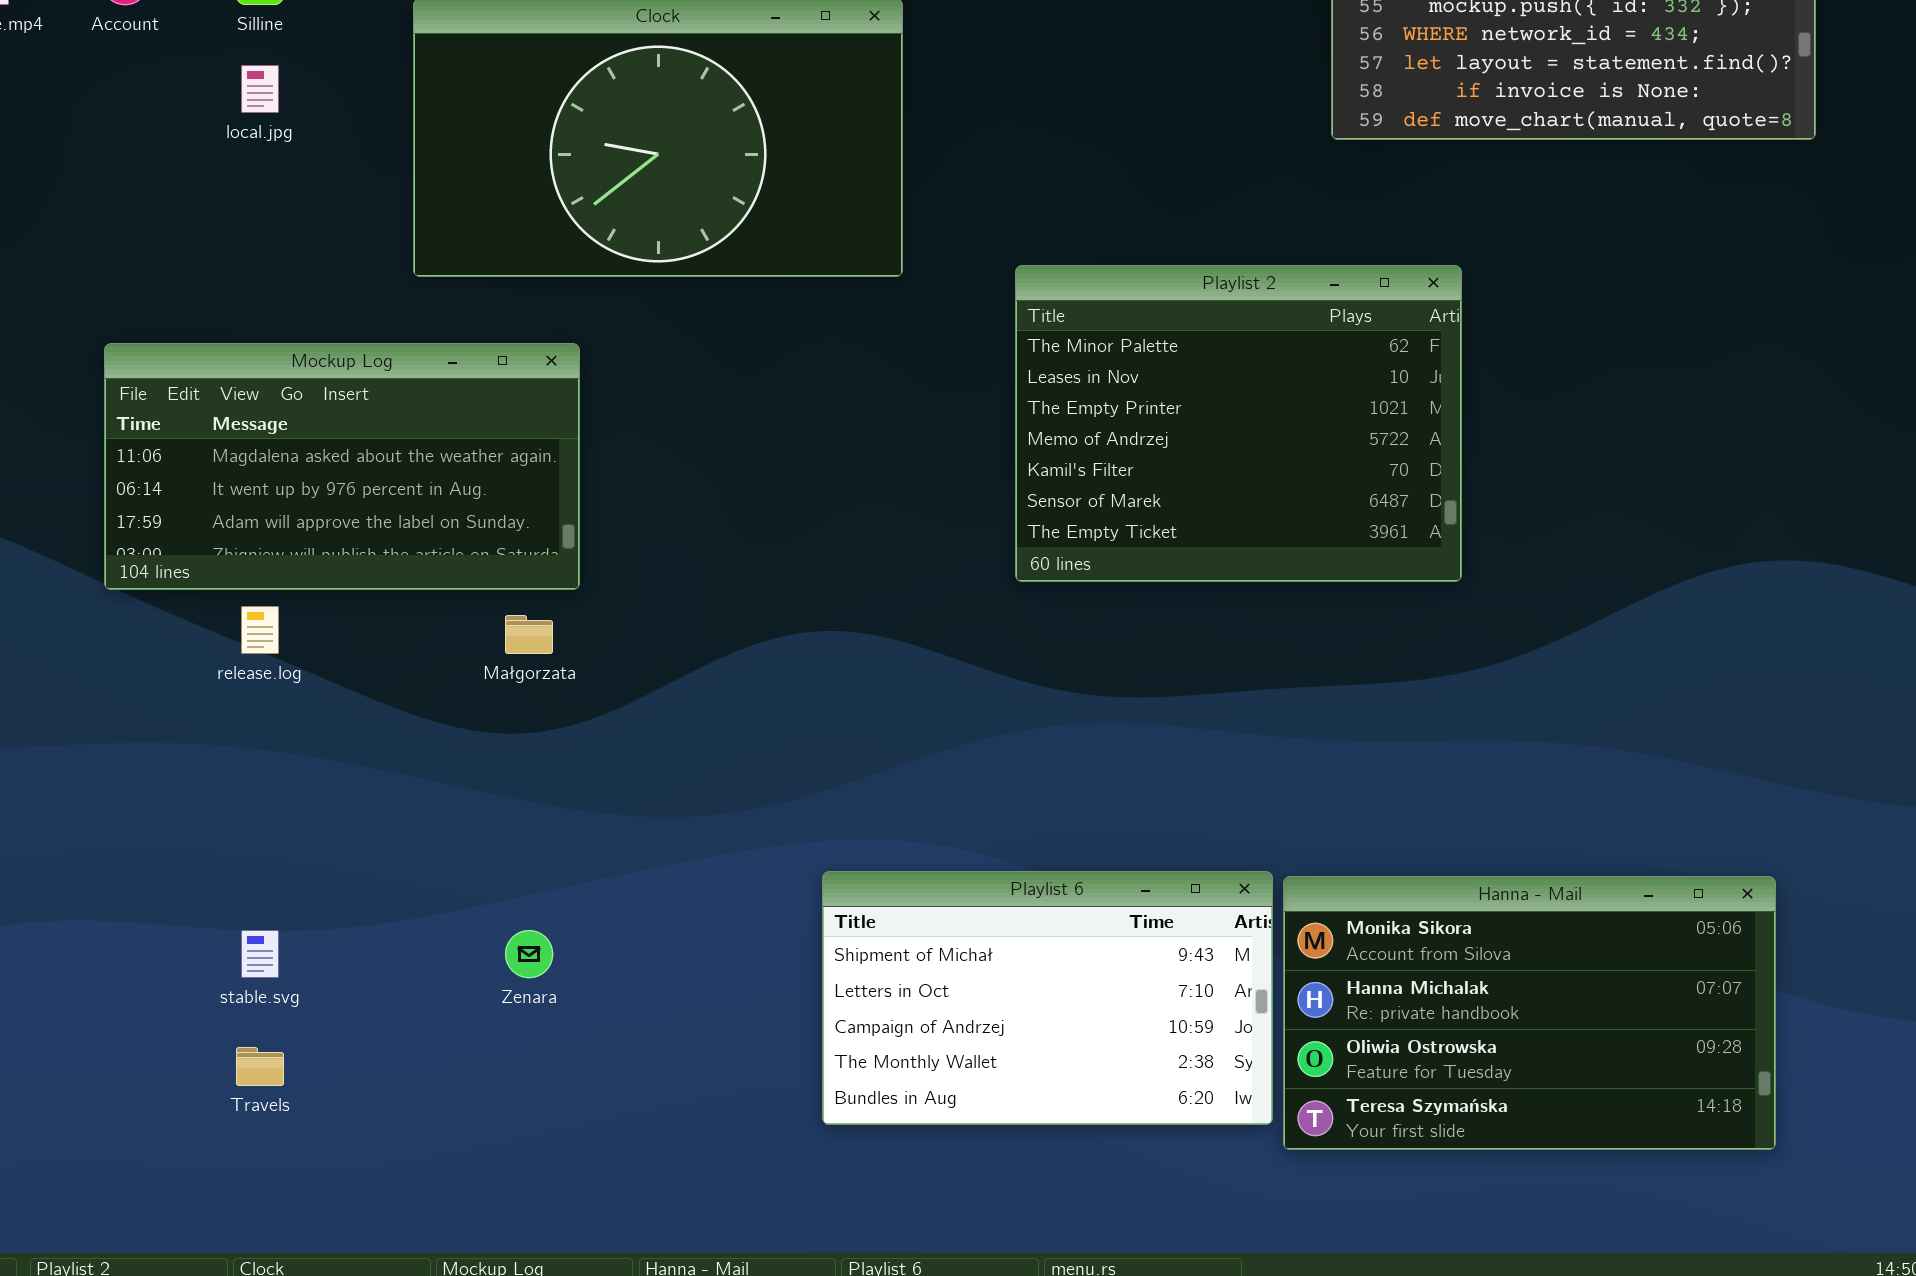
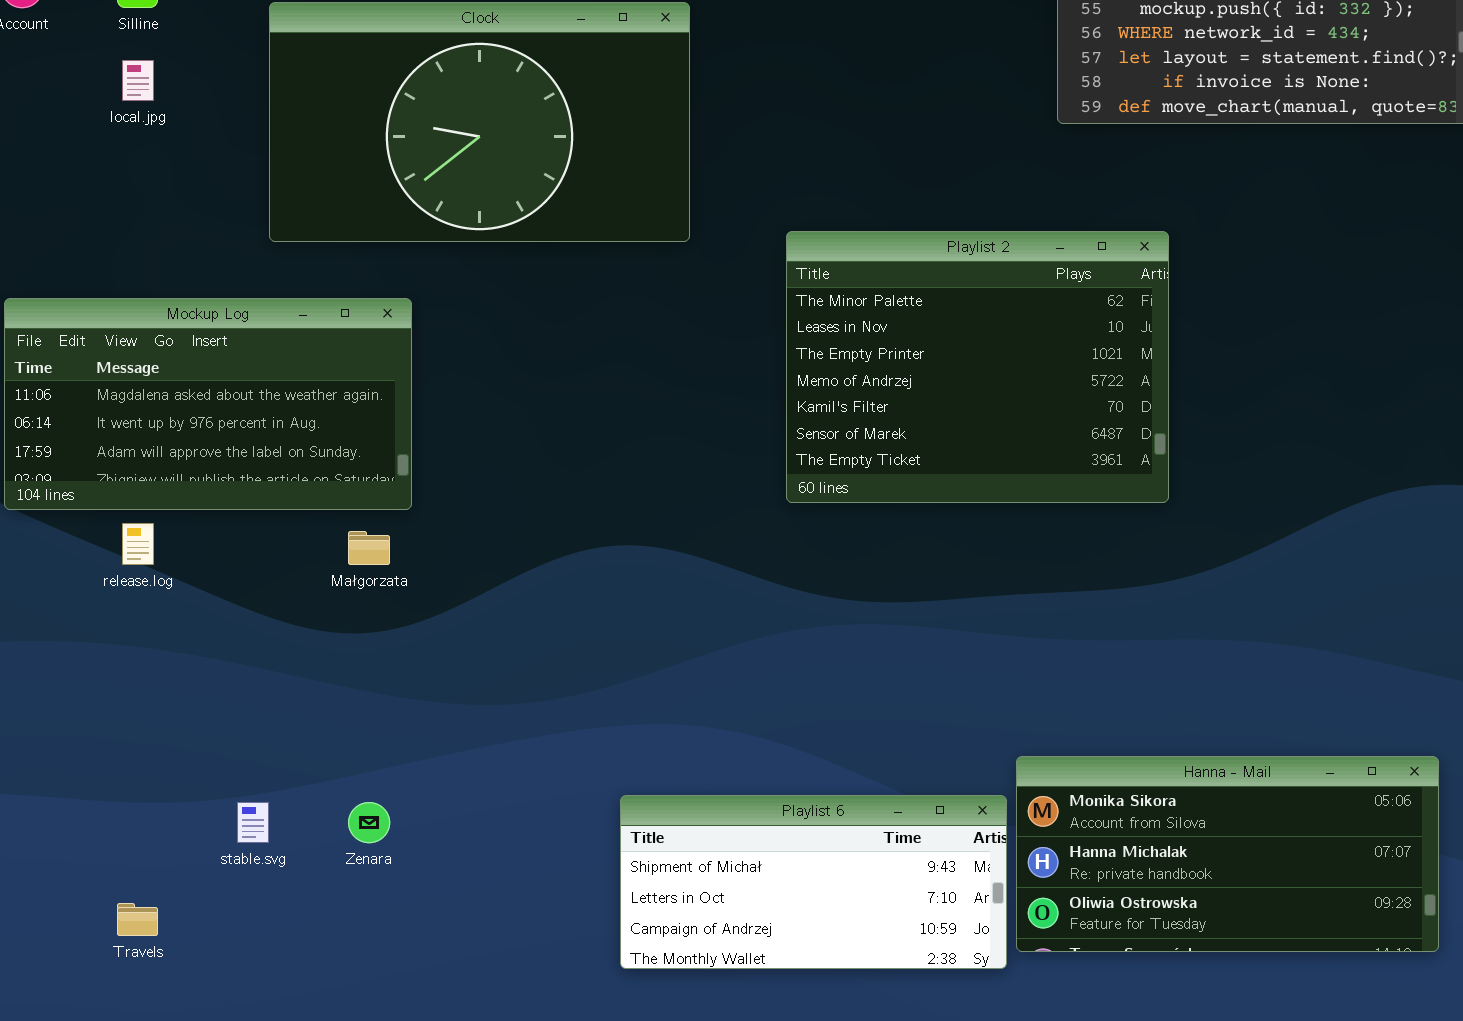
Playlist 6: [822,871,1273,1125] -> [620,795,1007,969], resized
Hanna - Mail: [1283,876,1776,1150] -> [1016,756,1439,952], resized
stable.svg: [241,930,279,978] -> [237,802,269,843], moved

